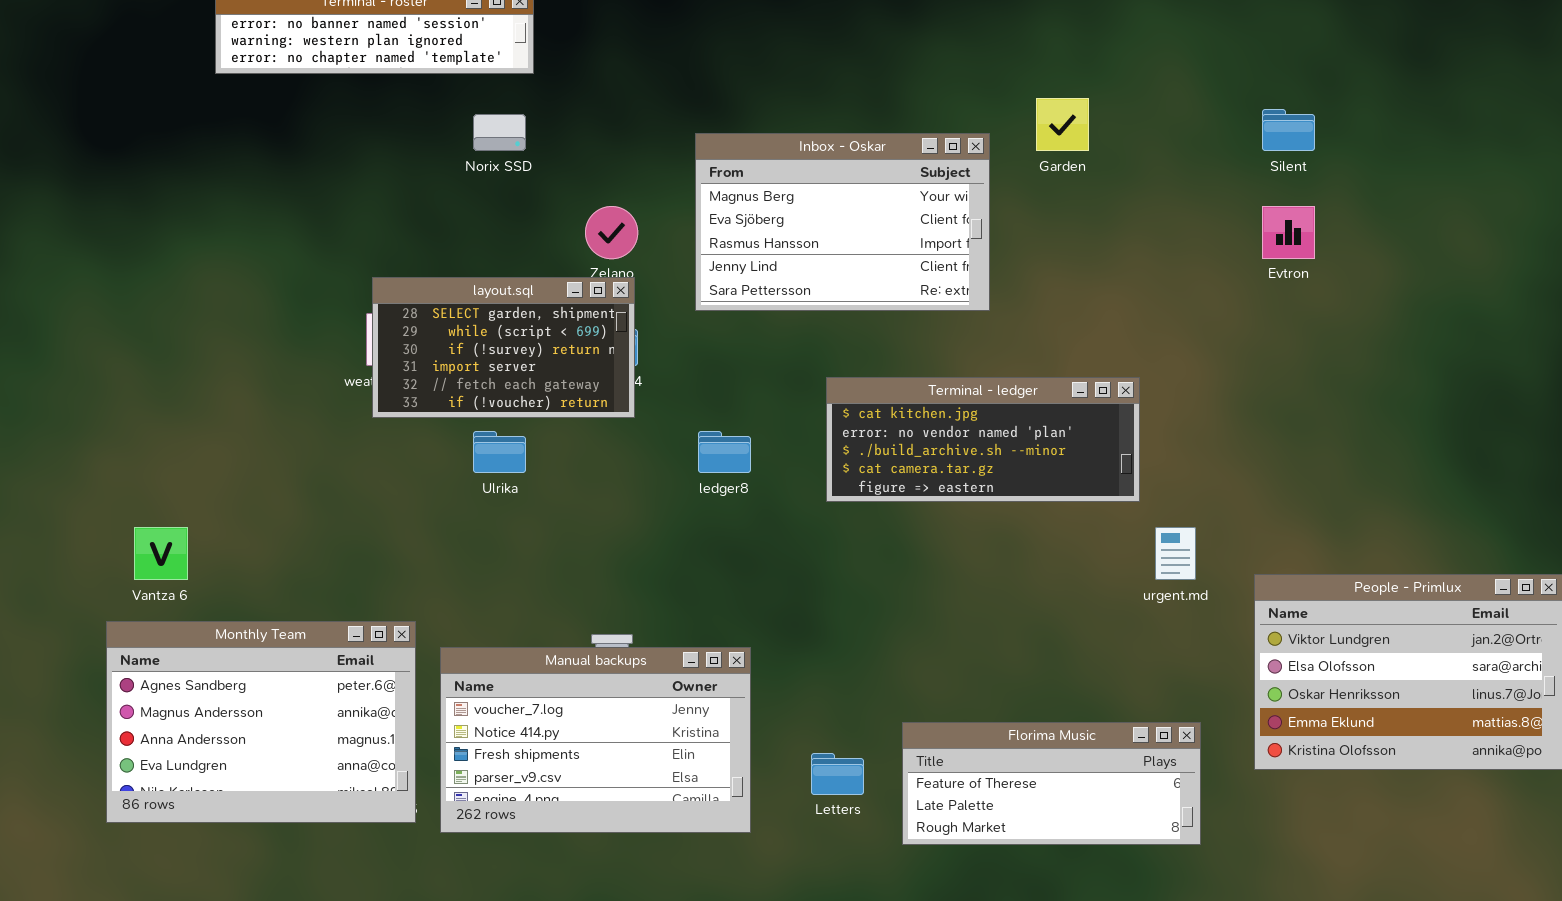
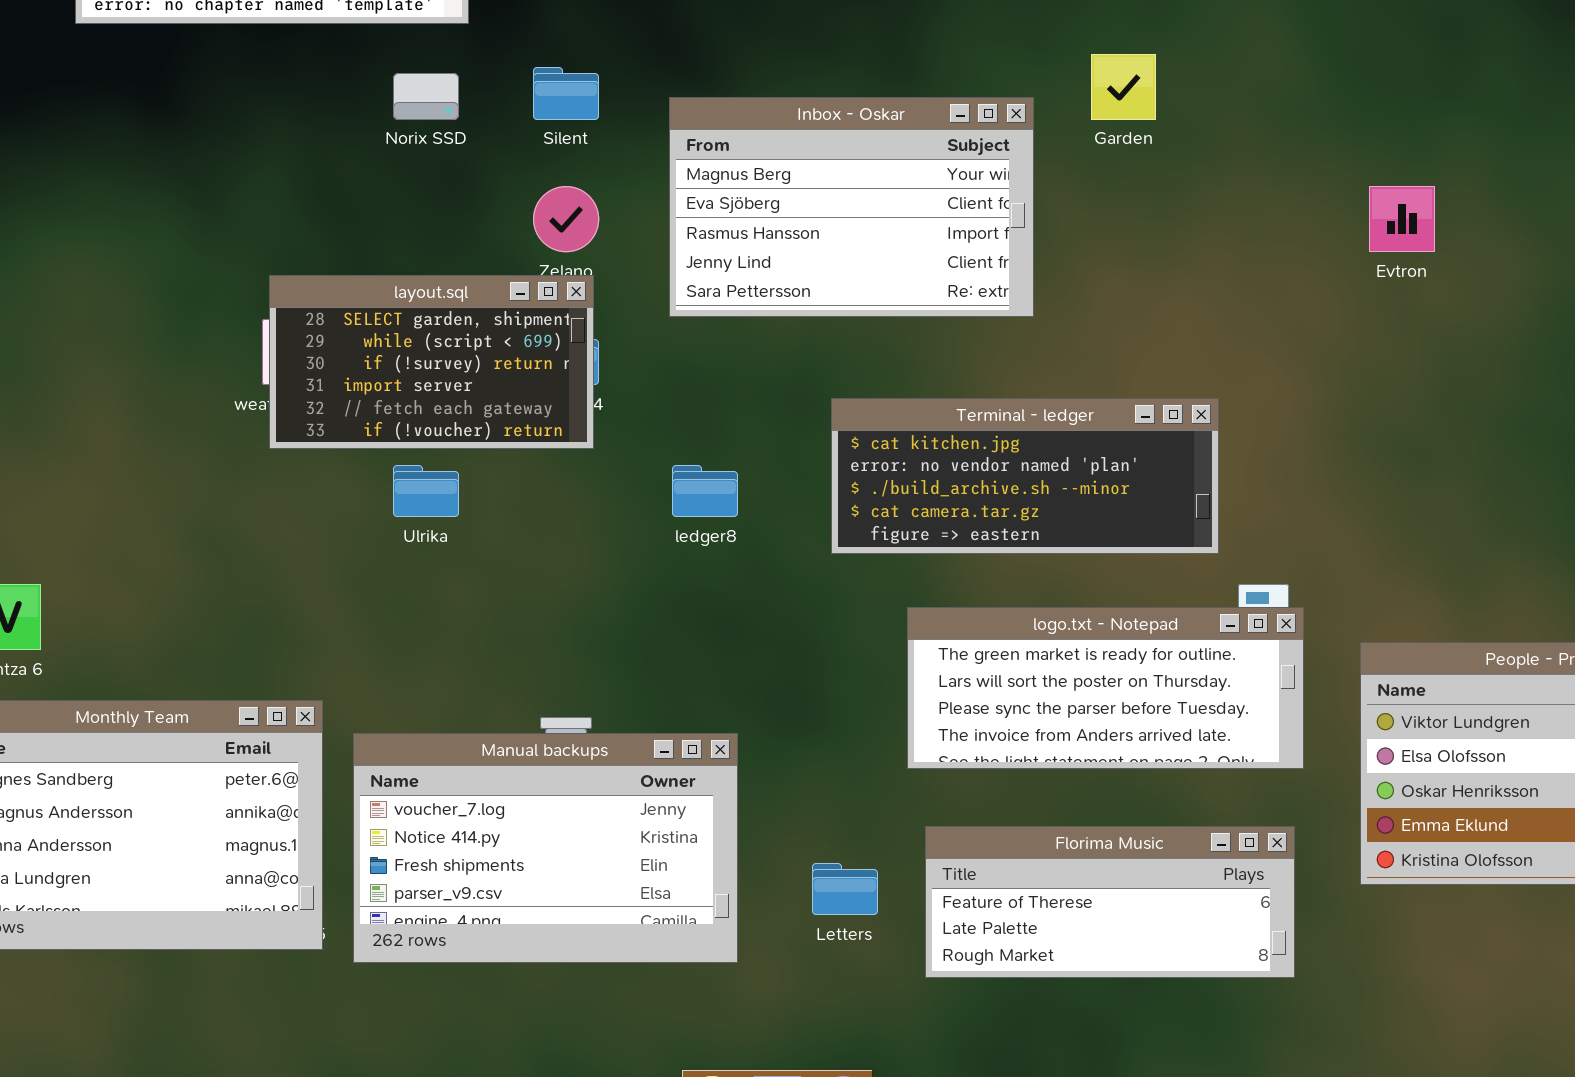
Silent: [1262,109,1315,151] -> [533,67,599,120], moved
logo.txt - Notepad: none -> [907,607,1304,769], opened

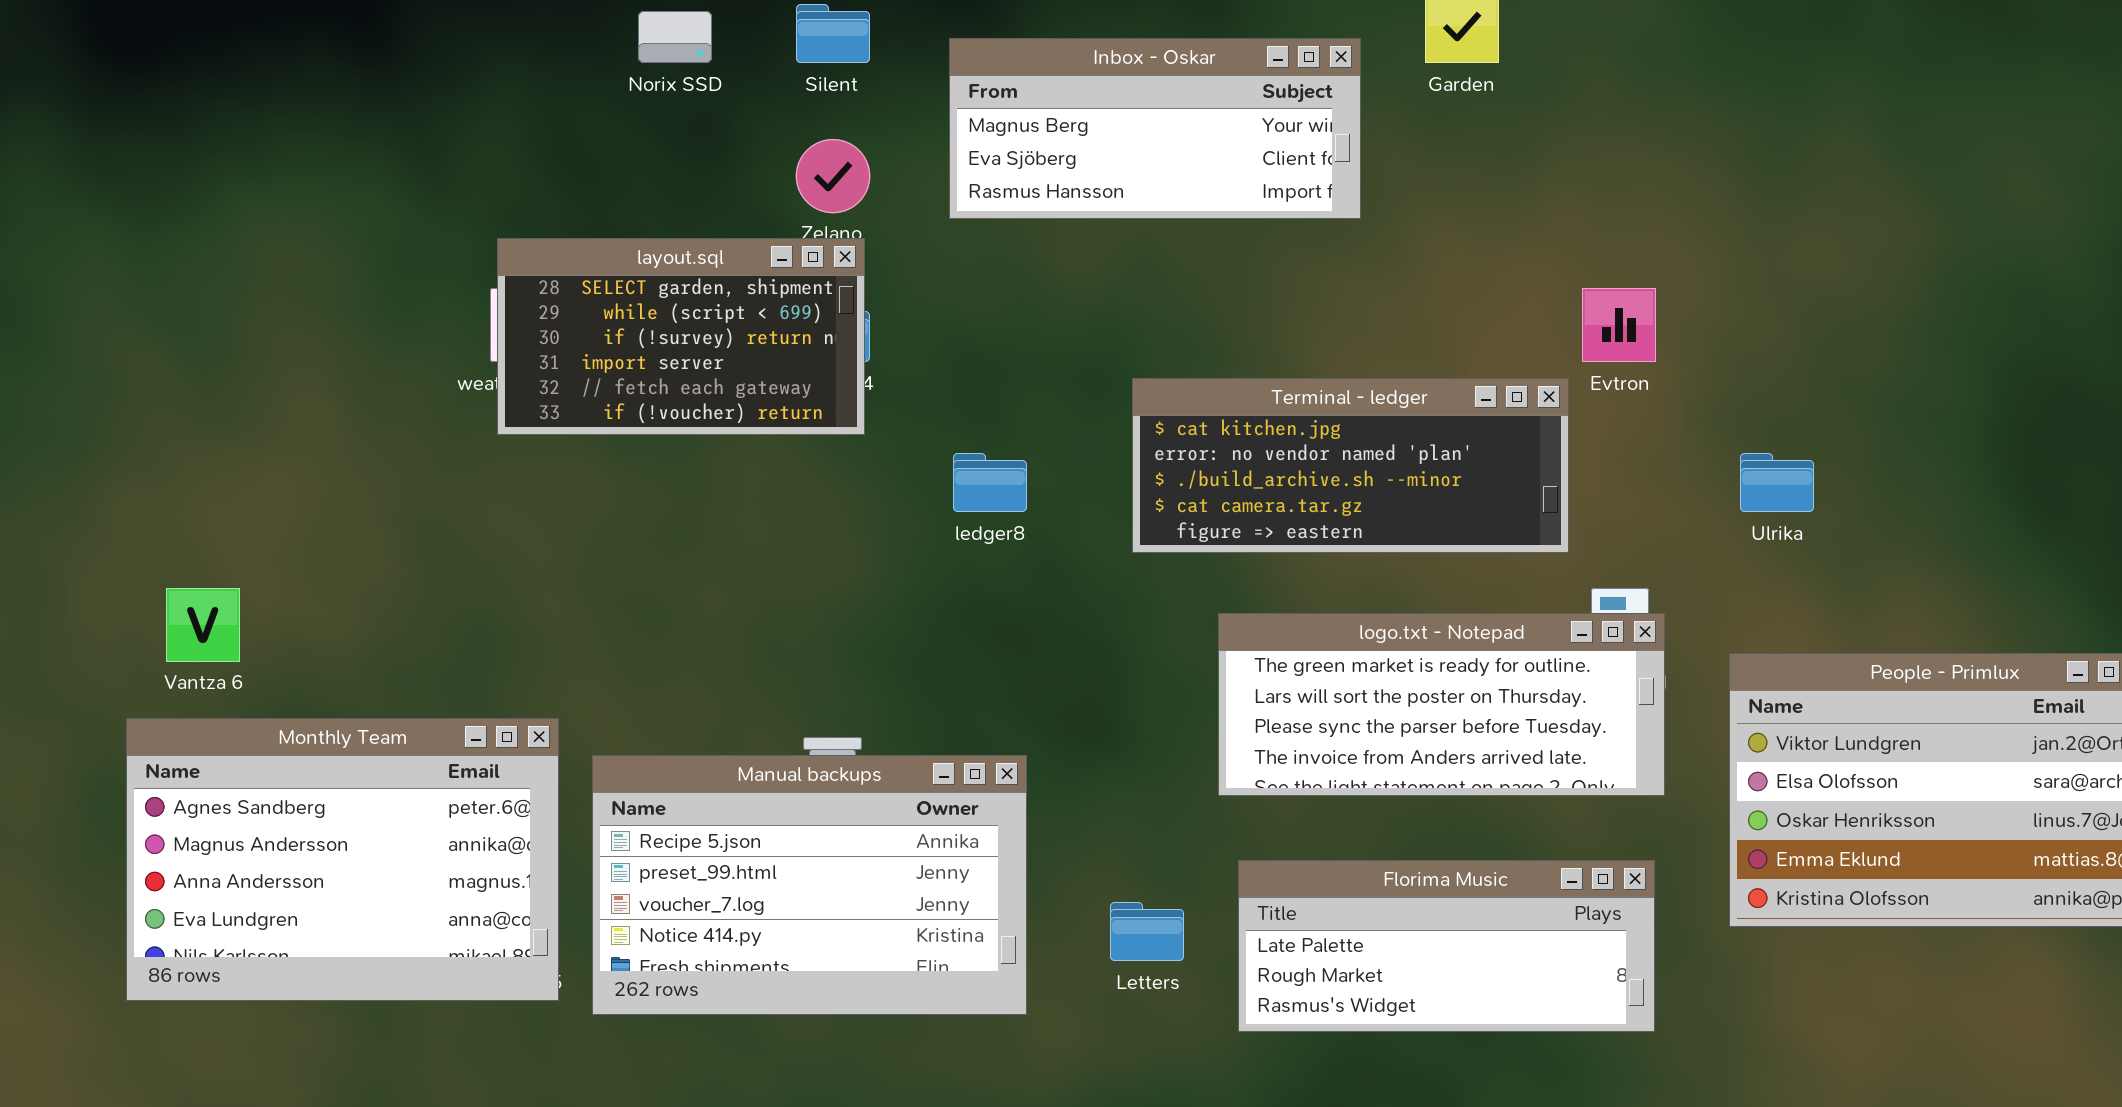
Inbox - Oskar: [669,97,1034,317] -> [949,38,1361,219], resized
Evtron: [1369,186,1435,252] -> [1582,288,1656,362], moved
Ulrika: [393,465,459,517] -> [1740,453,1814,512], moved
Manual backups: [353,733,738,963] -> [592,755,1027,1015], scrolled up 2 rows
Florima Music: [925,826,1295,978] -> [1238,860,1655,1032], scrolled down 1 row

